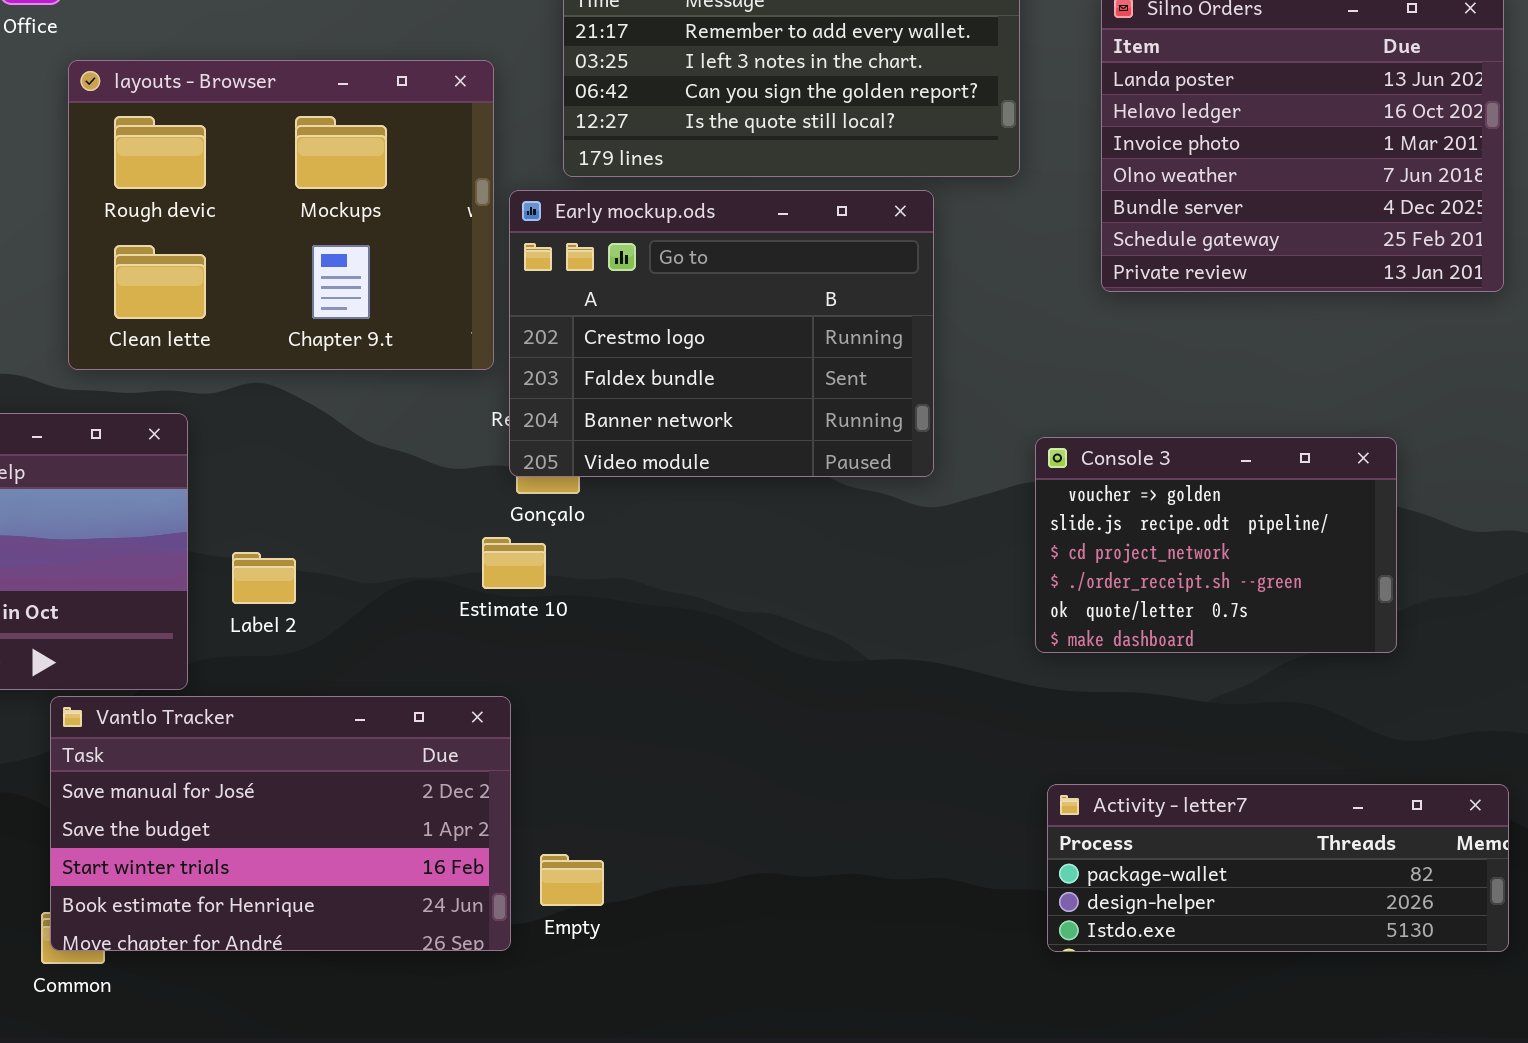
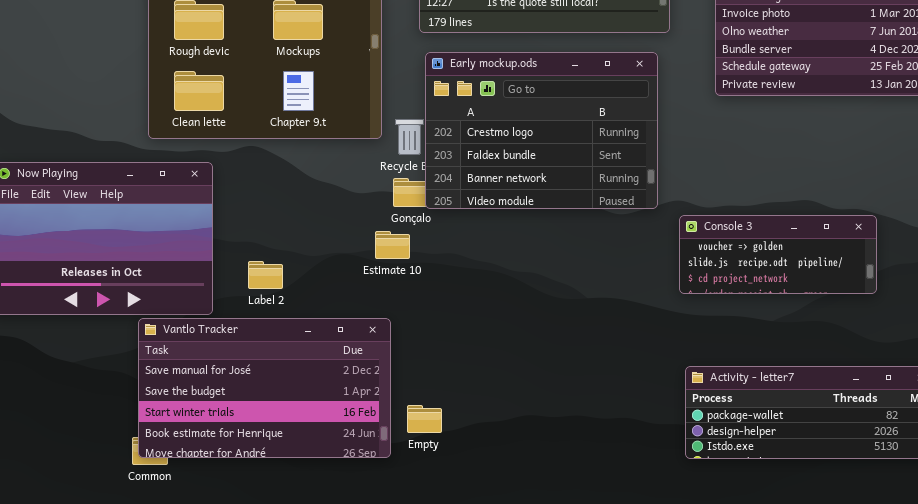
Early mockup.ods: [509,190,934,477] -> [425,52,658,209], moved
Console 3: [1035,437,1397,653] -> [679,215,877,294], resized
Label 2: [232,552,296,604] -> [248,261,283,289], moved

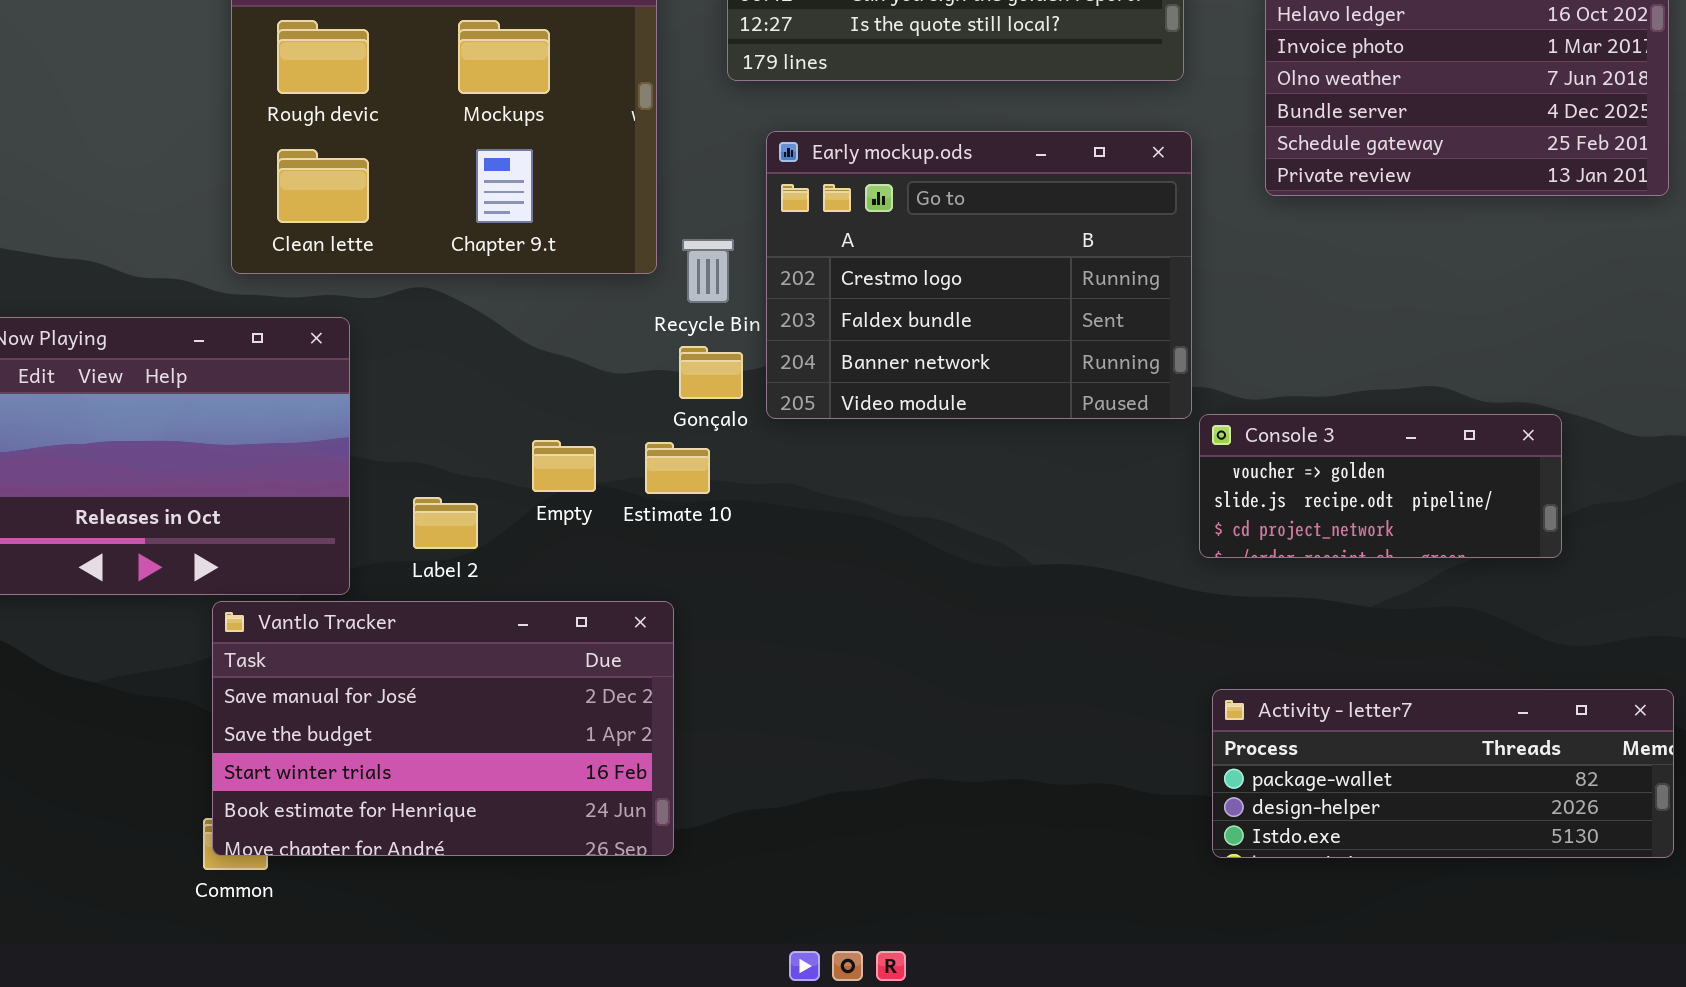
Early mockup.ods: [425,52,658,209] -> [766,131,1192,419], moved
Empty: [407,405,442,433] -> [532,440,596,492], moved

